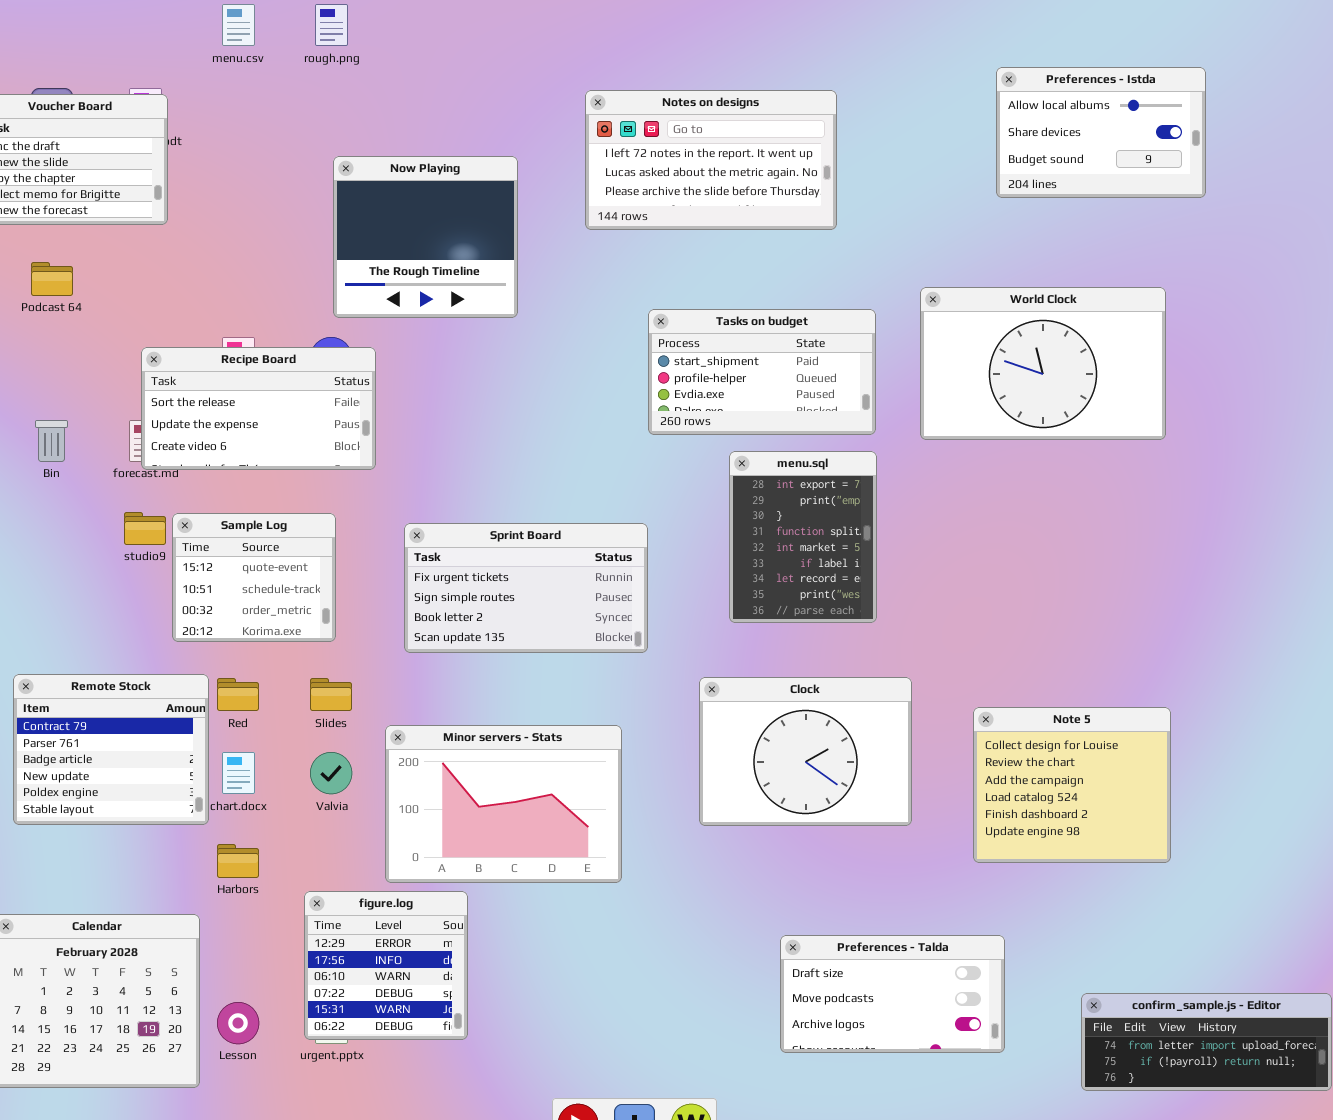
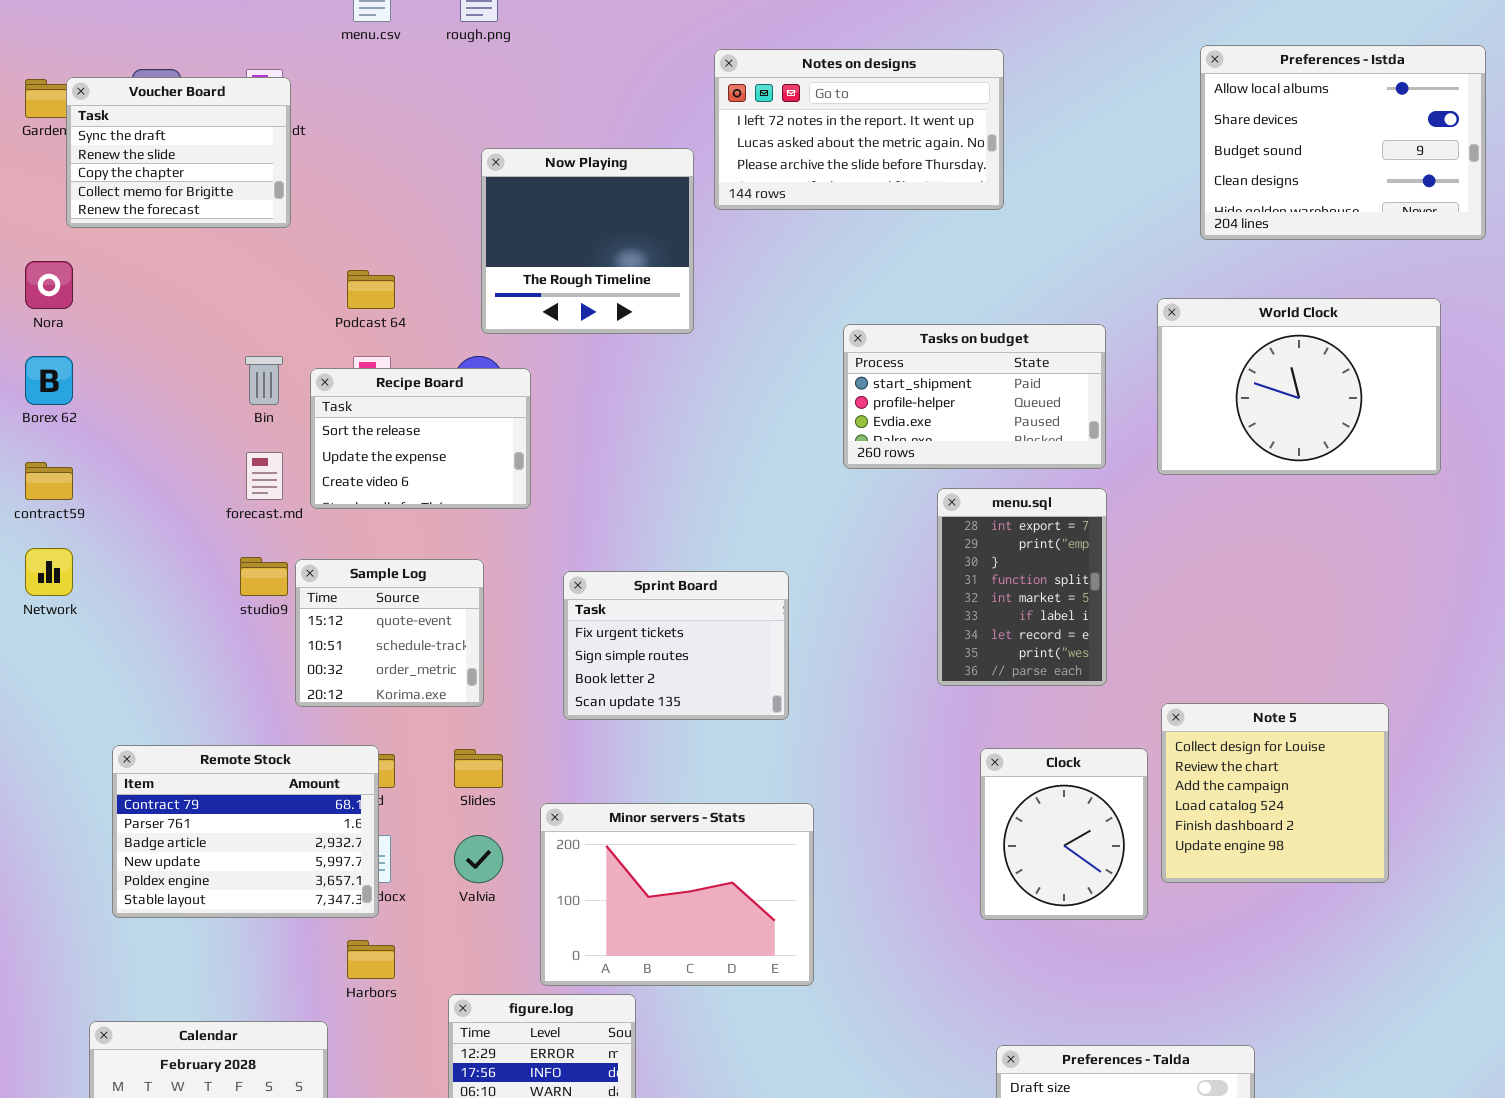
Preferences - Istda: [996,67,1206,198] -> [1200,45,1486,240], resized
Notes on designs: [585,90,837,230] -> [714,49,1004,210], moved
Podcast 64: [31,262,73,296] -> [347,270,395,309], moved
Recipe Board: [141,347,376,470] -> [310,368,531,509], resized
Bin: [35,420,68,462] -> [245,356,283,405], moved
Sprint Board: [404,523,648,653] -> [563,571,789,720], resized
Remote Stock: [13,674,209,825] -> [112,745,379,918], resized
Clock: [699,677,912,826] -> [980,748,1148,920], resized
Note 5: [973,707,1171,863] -> [1161,703,1389,883], moved

